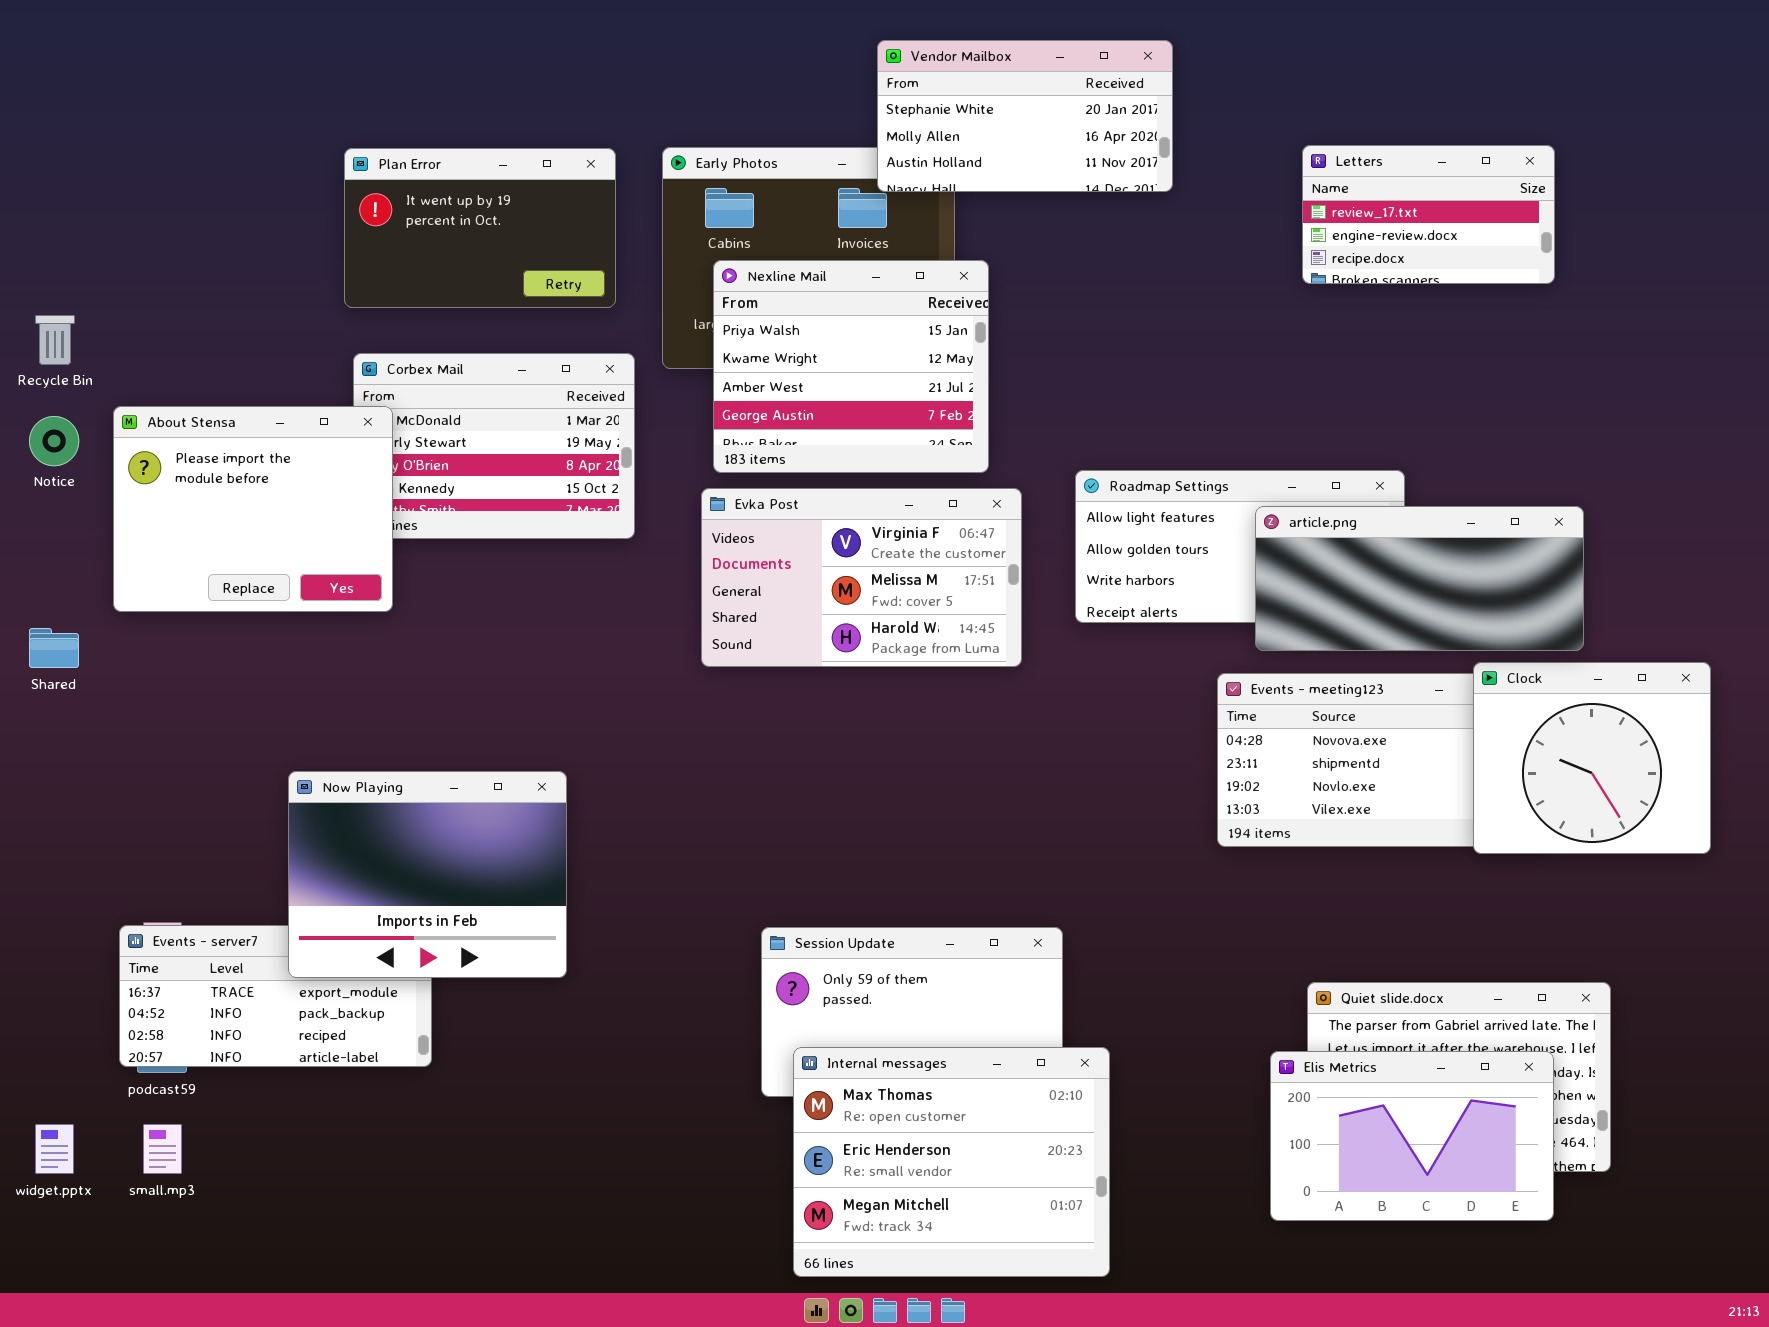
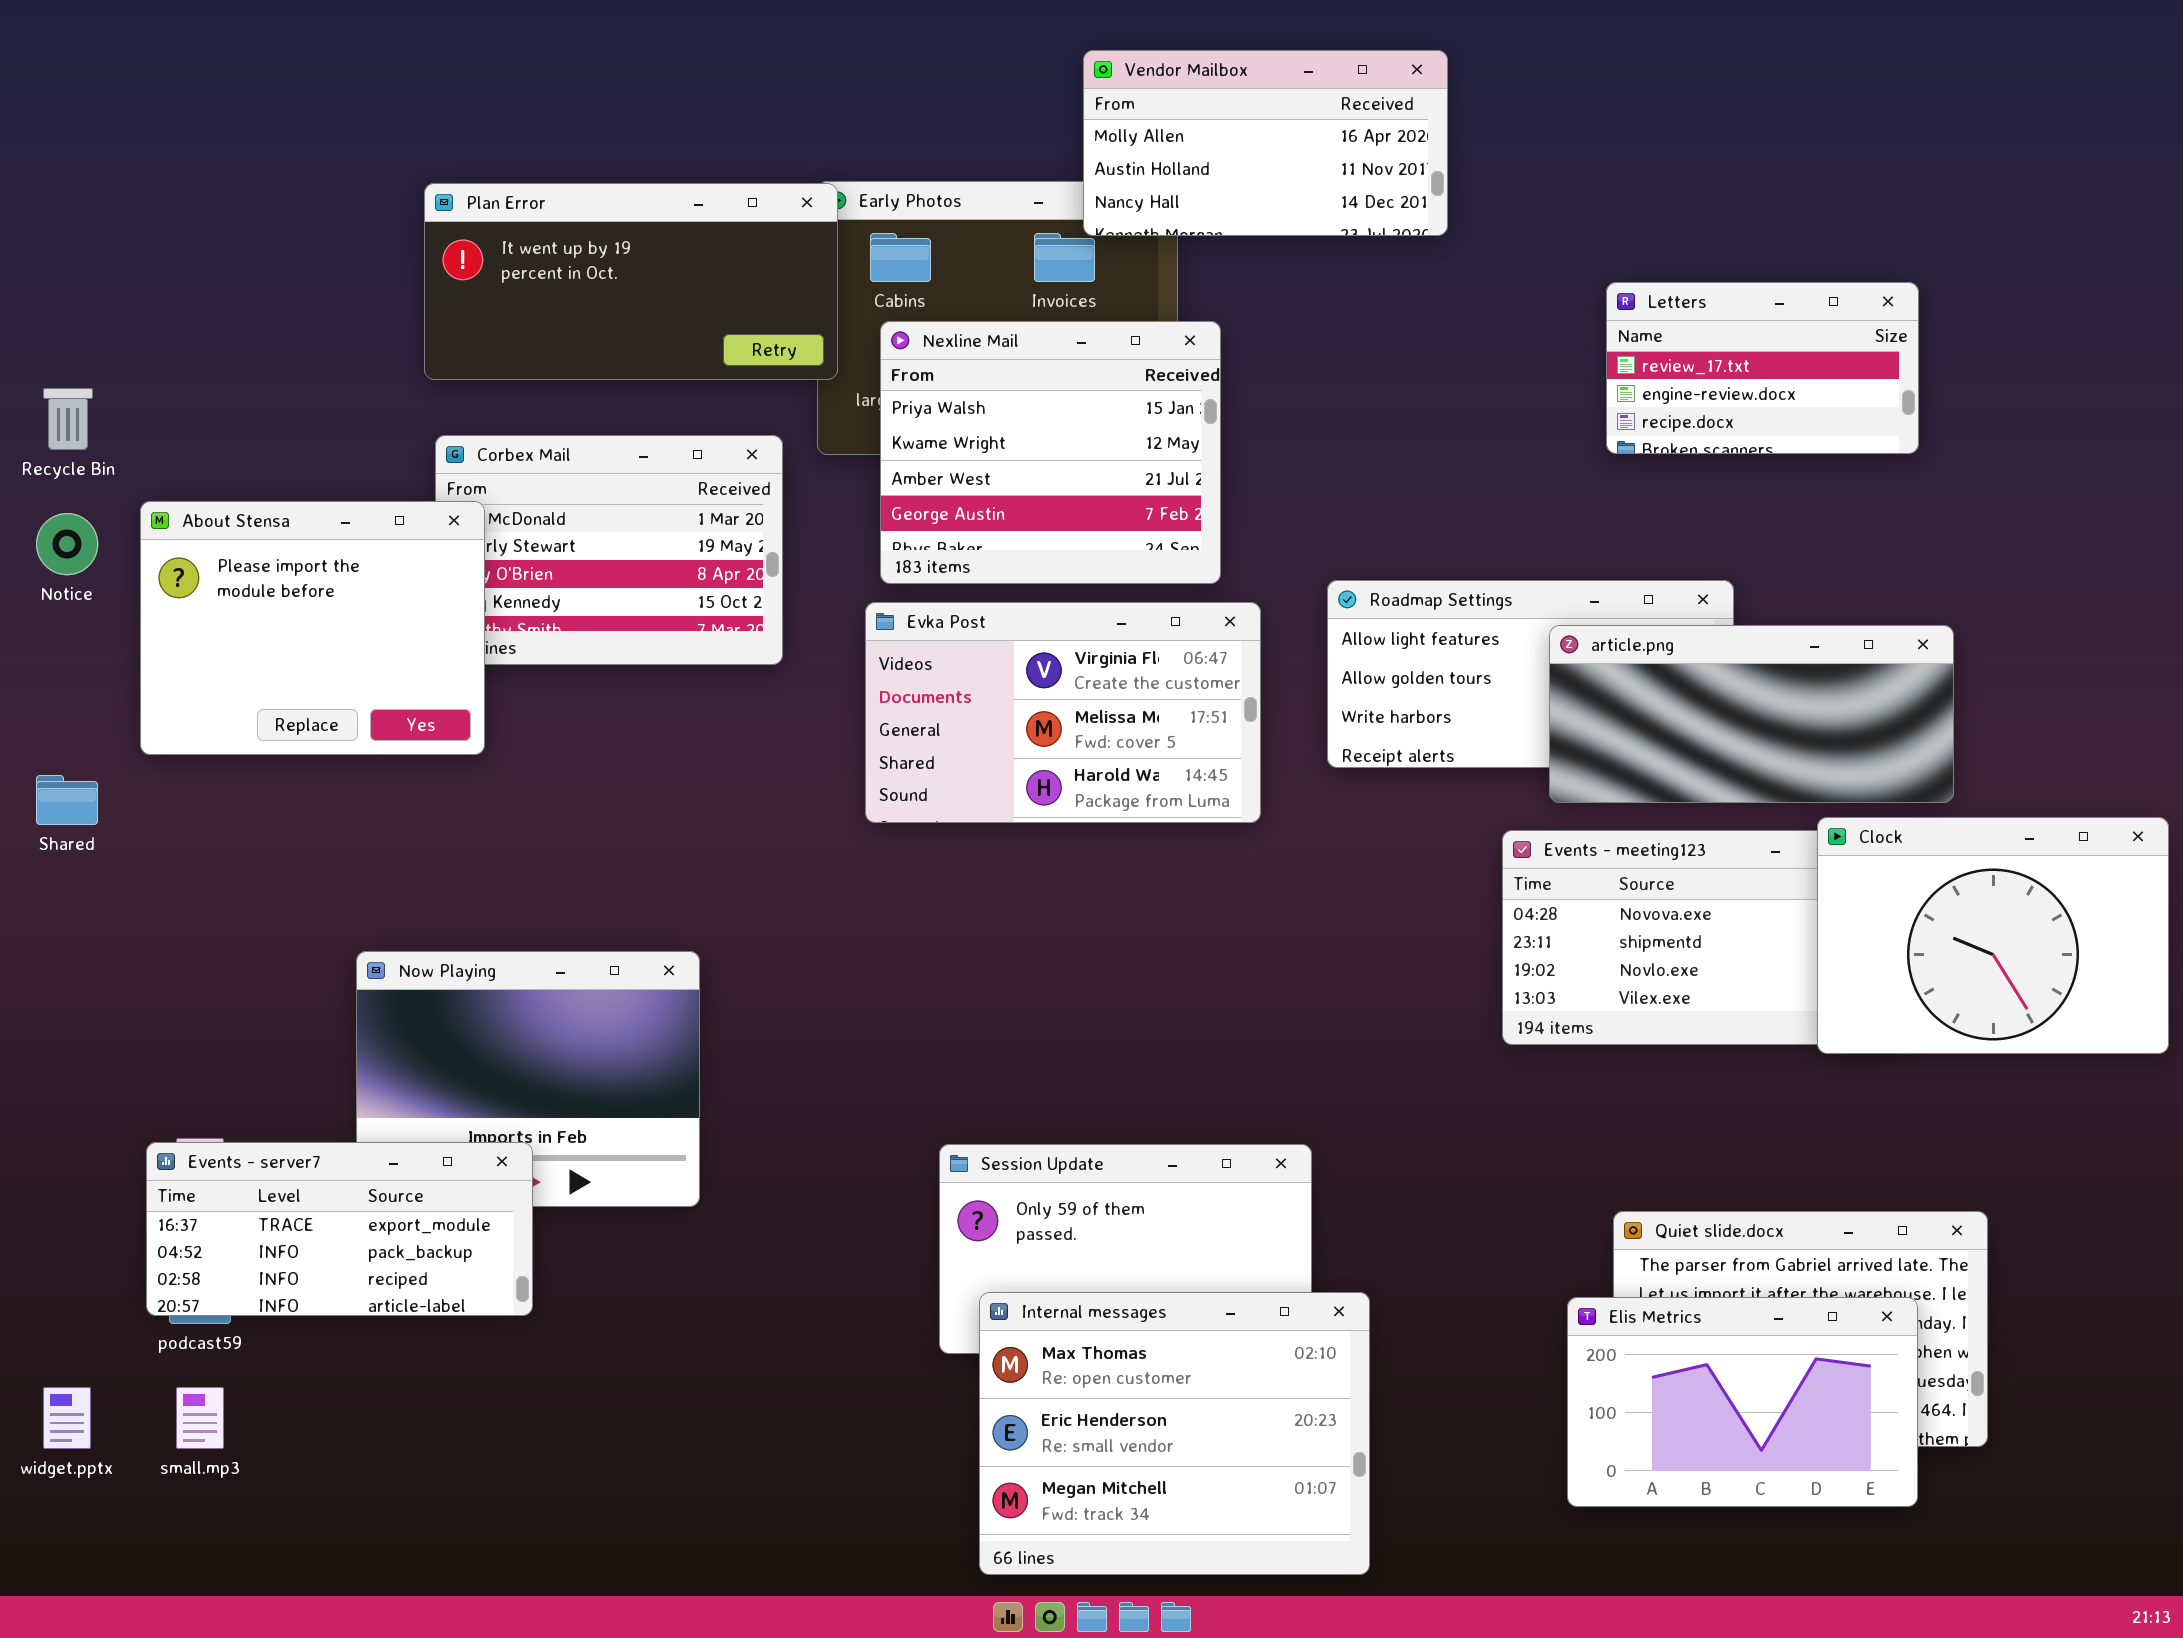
Vendor Mailbox: [877,40,1173,192] -> [1083,50,1448,236], scrolled down 1 row
Letters: [1302,145,1555,284] -> [1606,282,1919,454], moved
Plan Error: [344,148,616,308] -> [424,183,838,380], resized
Clock: [1473,662,1711,854] -> [1817,817,2169,1054], resized
Events - server7: [119,925,432,1067] -> [146,1142,533,1316], raised

